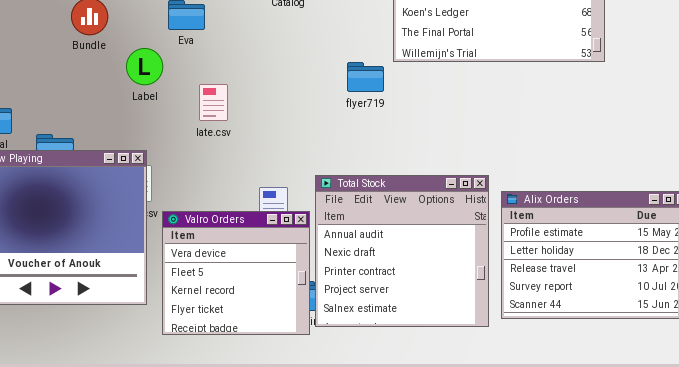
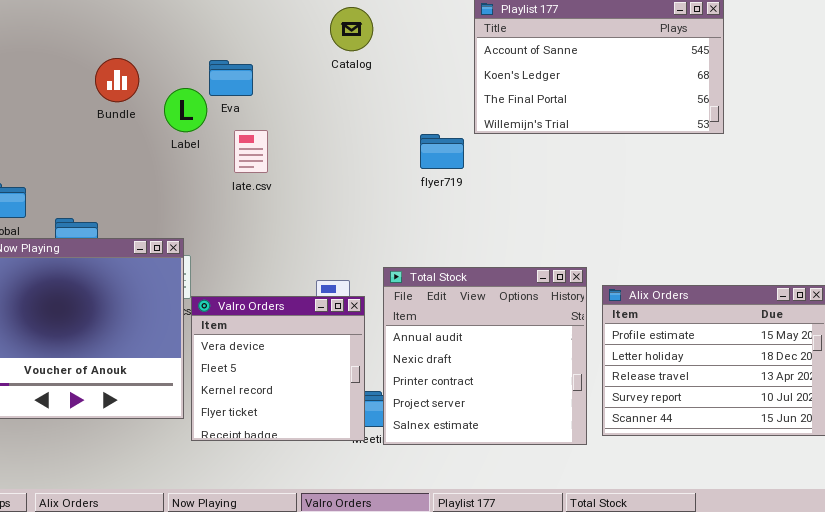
Label: [126,48,163,85] -> [164,88,207,132], moved
late.csv: [199,84,228,121] -> [234,130,268,173], moved
Valro Orders: [162,211,310,335] -> [191,296,365,441], moved

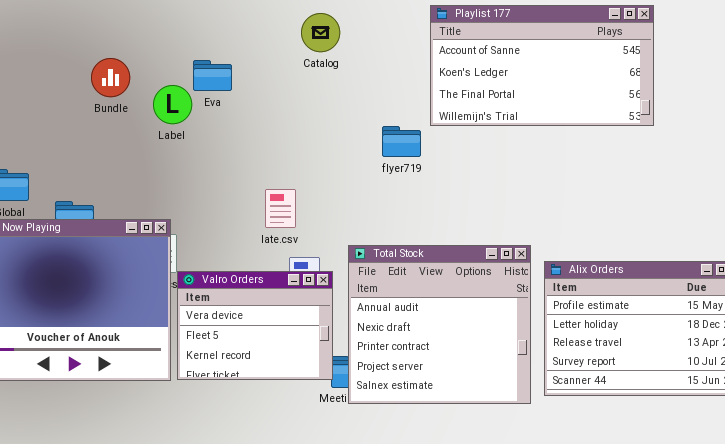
late.csv: [234,130,268,173] -> [265,189,296,228], moved
Valro Orders: [191,296,365,441] -> [177,271,333,380], resized

